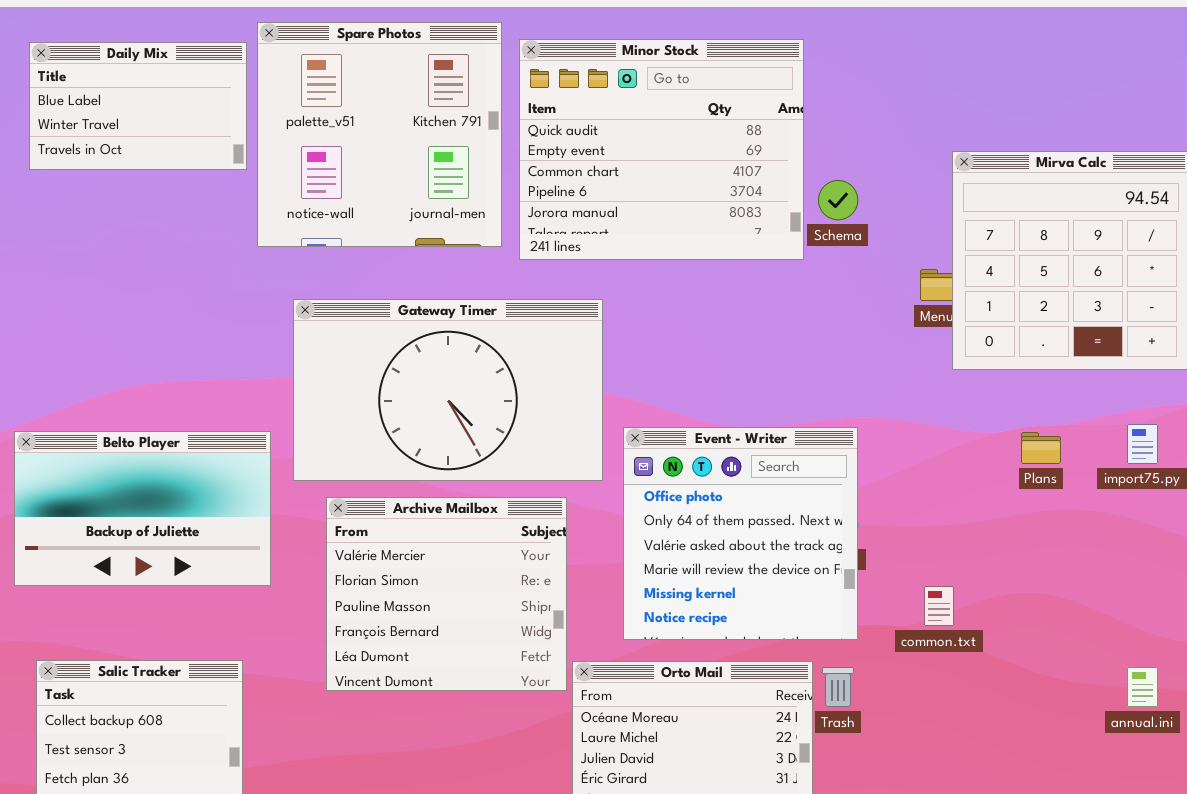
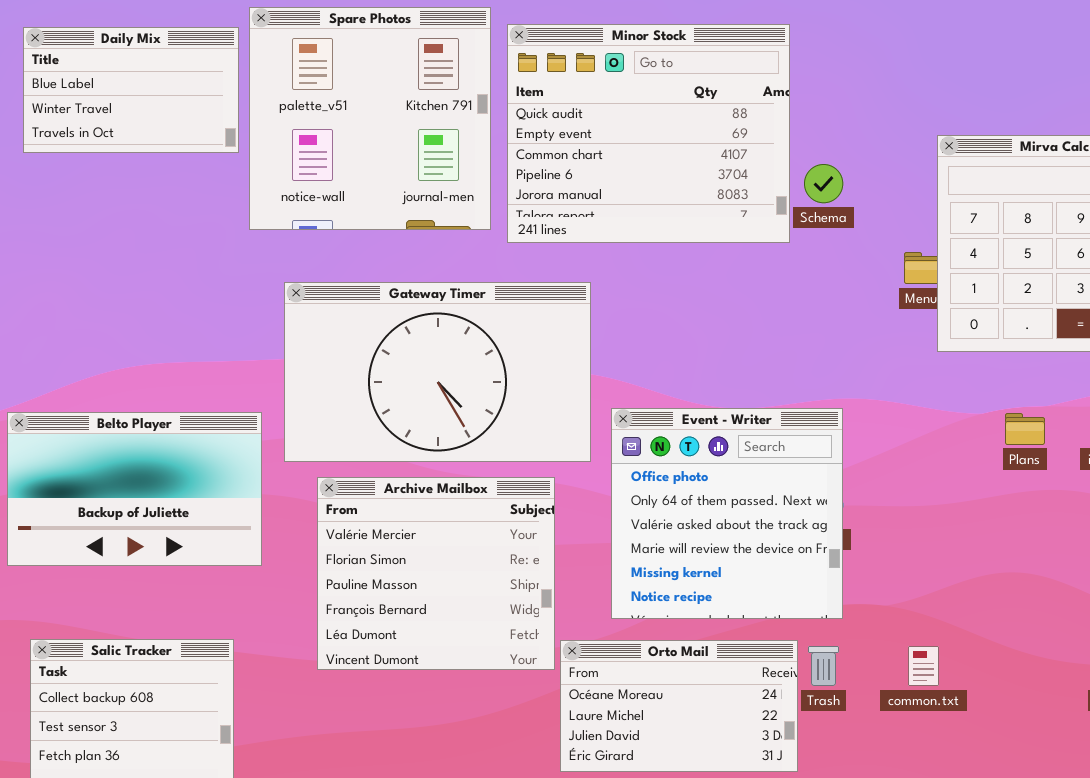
common.txt: [924,586,954,626] -> [908,646,939,686], moved

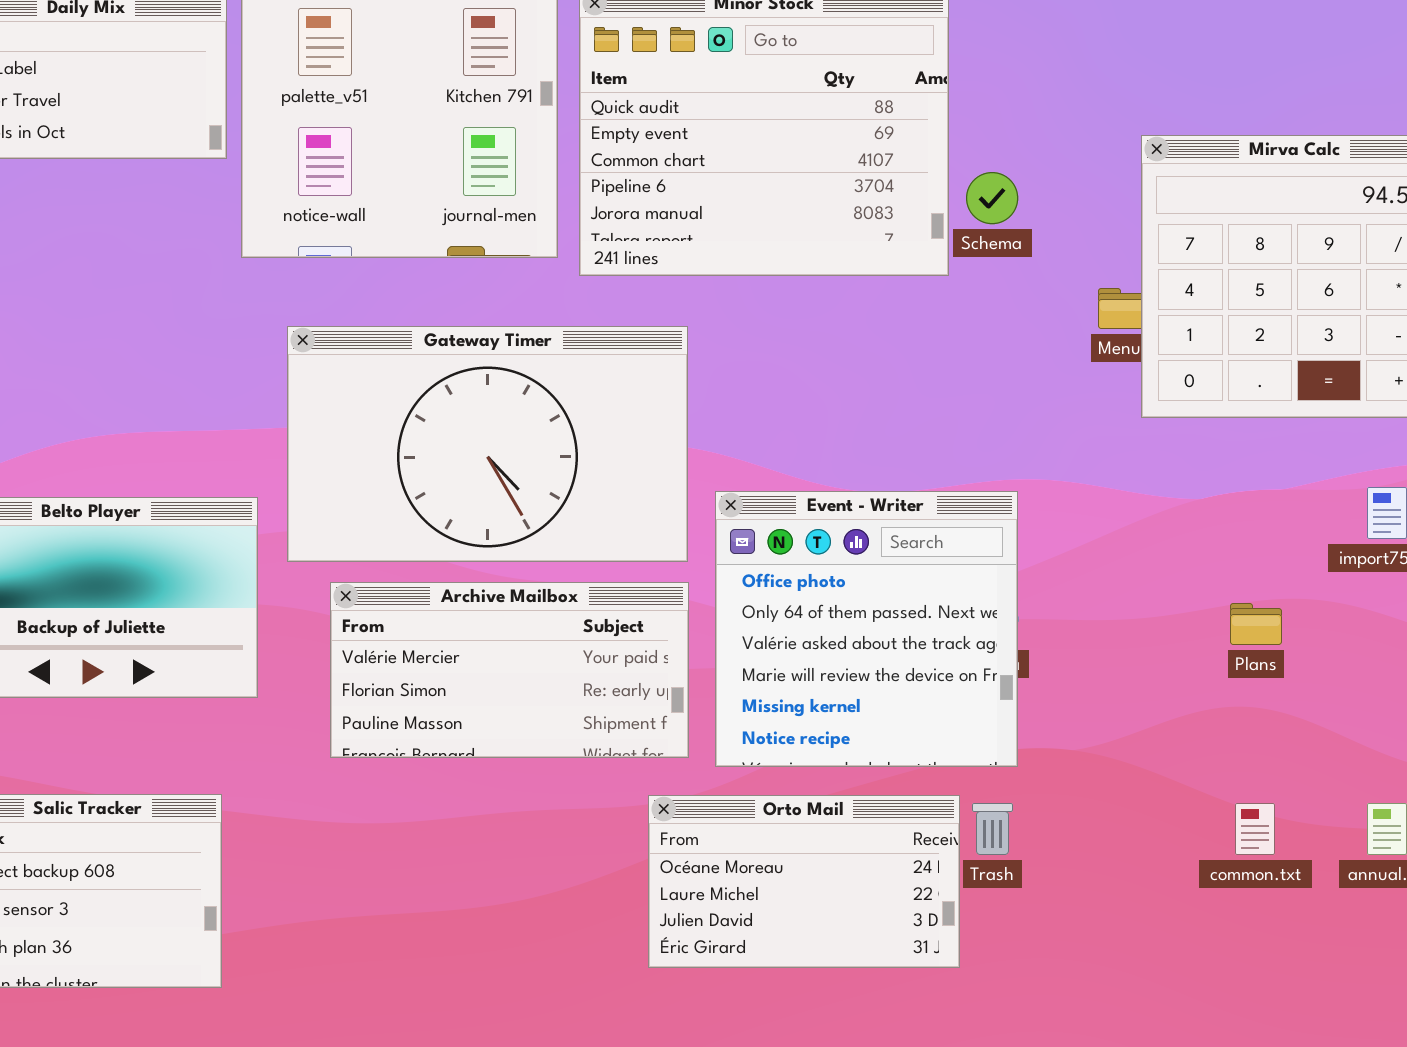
Plans: [1005,413,1045,445] -> [1230,603,1282,645], moved
Archive Mailbox: [317,477,555,670] -> [330,582,689,758], resized
common.txt: [908,646,939,686] -> [1235,803,1275,855], moved

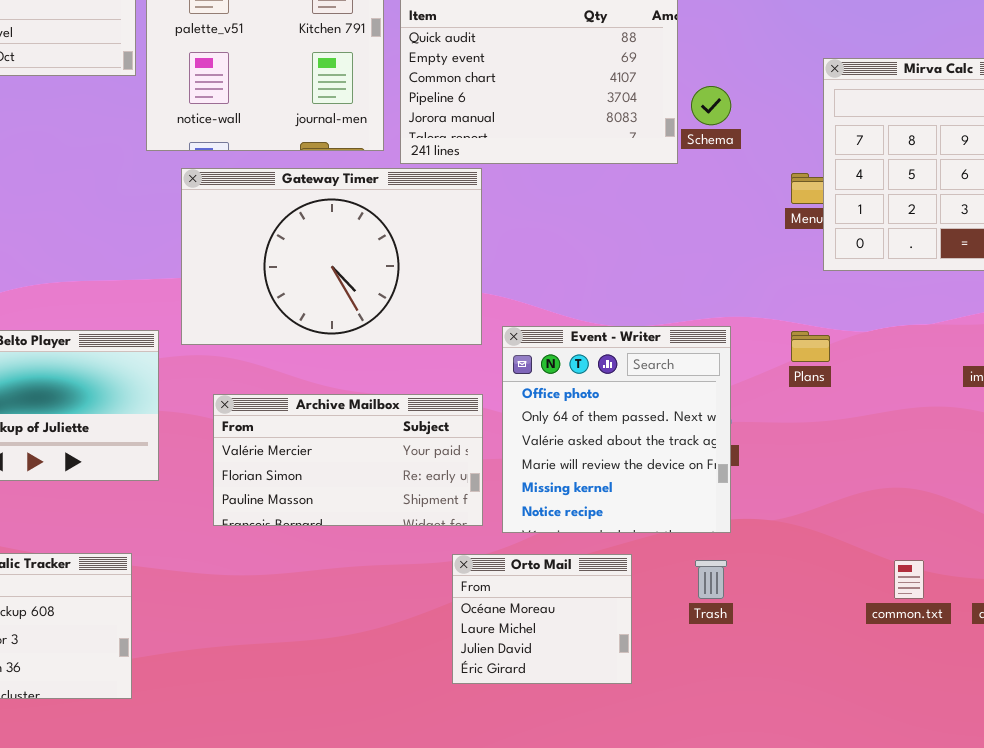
Gateway Timer: [287,326,688,562] -> [181,168,482,345], moved
Plans: [1230,603,1282,645] -> [791,331,830,362], moved
Orto Mail: [648,795,960,968] -> [452,554,632,684], resized

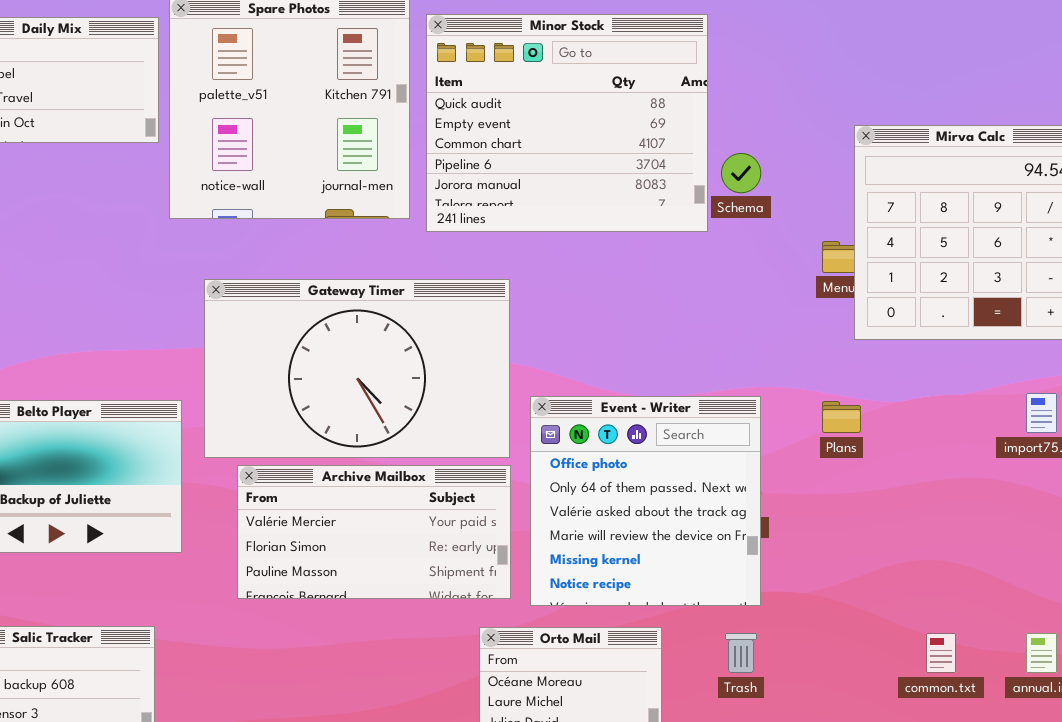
Gateway Timer: [181,168,482,345] -> [204,279,510,458], moved

